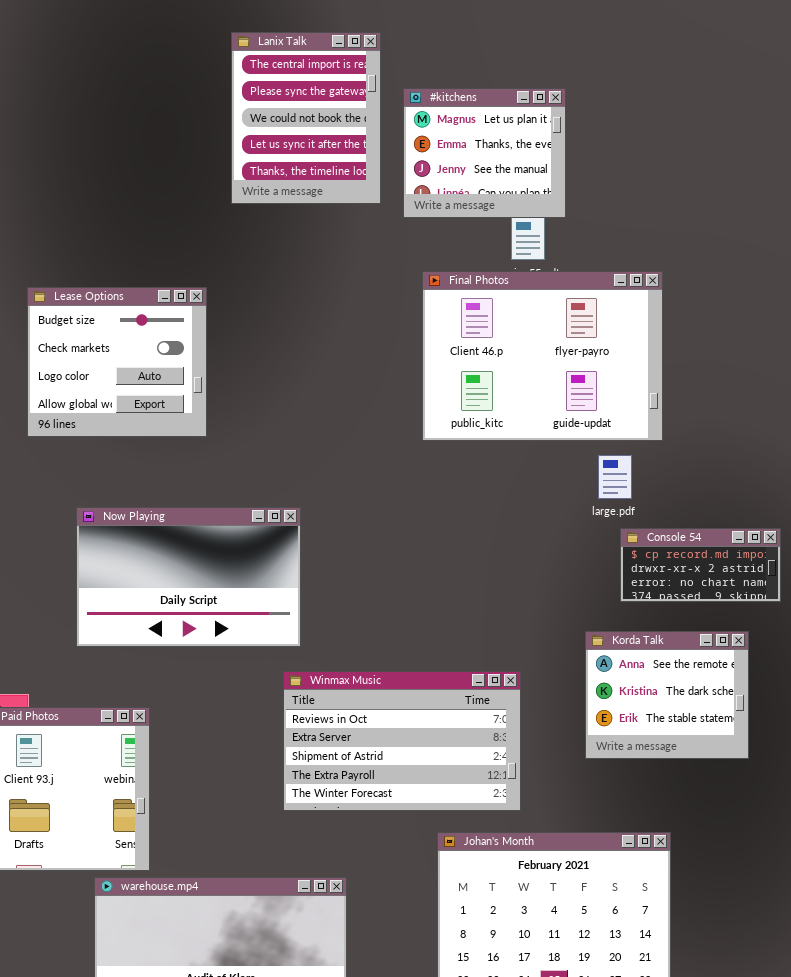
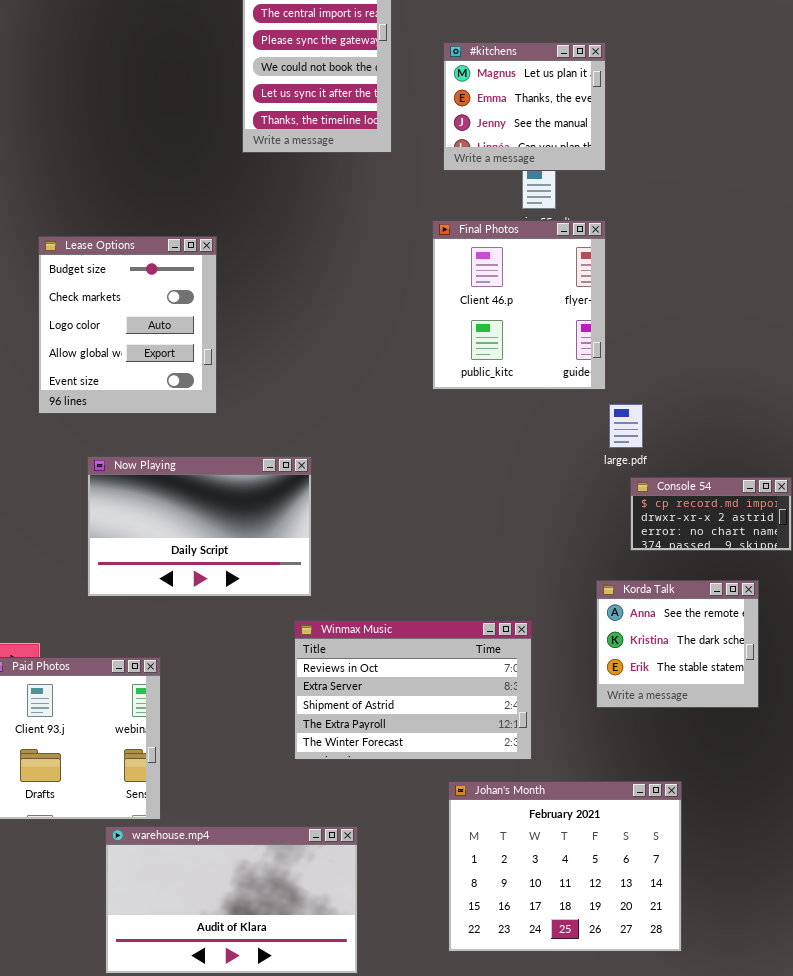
#kitchens: [403,88,566,218] -> [443,42,606,171], moved
Final Photos: [422,271,663,441] -> [432,220,606,390], resized
Lease Options: [27,287,207,437] -> [38,236,217,414], resized

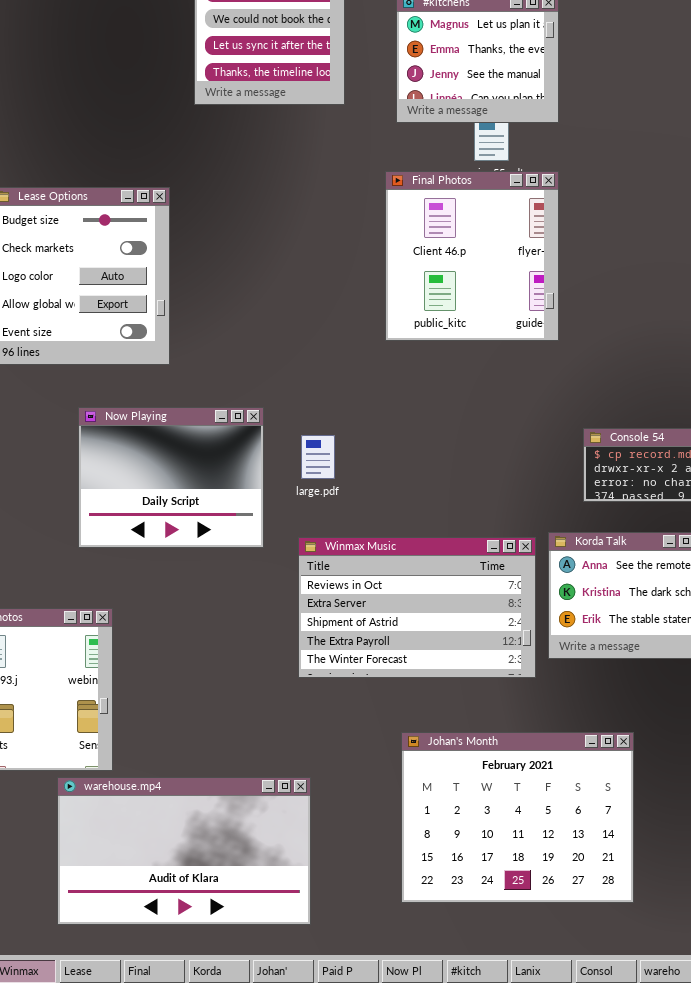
large.pdf: [609,404,643,448] -> [301,435,335,479], moved
Now Playing: [87,456,312,597] -> [78,407,264,548], resized
Winmax Music: [294,620,532,760] -> [298,537,536,678], moved

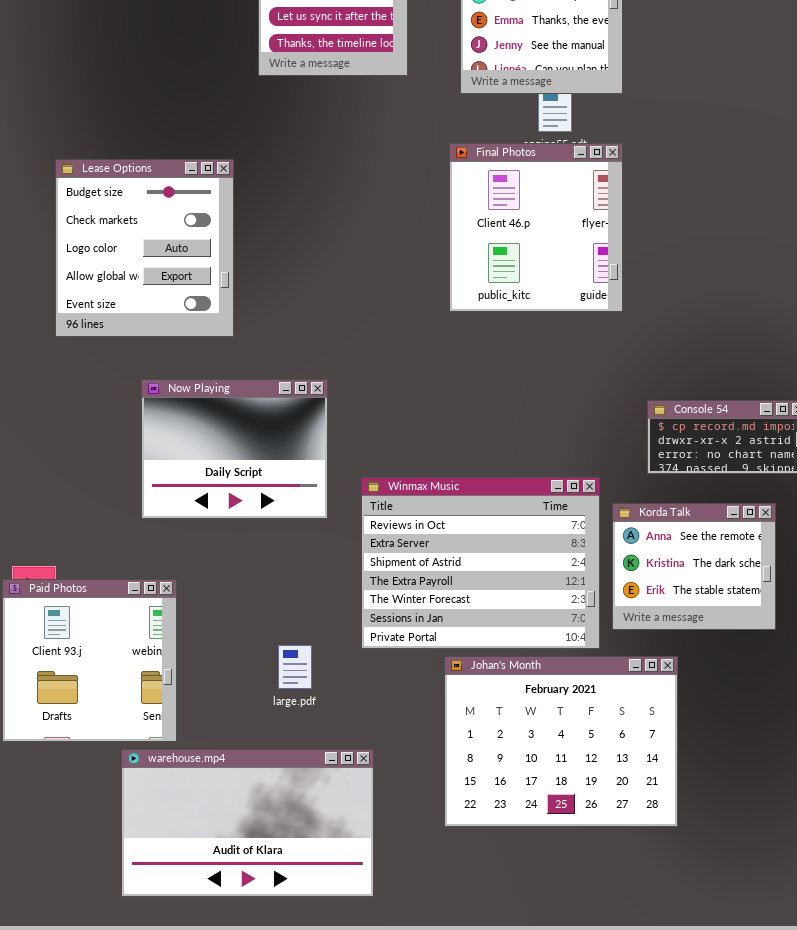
large.pdf: [301,435,335,479] -> [278,645,312,689], moved
Winmax Music: [298,537,536,678] -> [361,477,600,649], resized
Johan's Month: [401,732,634,903] -> [444,656,678,827], moved

